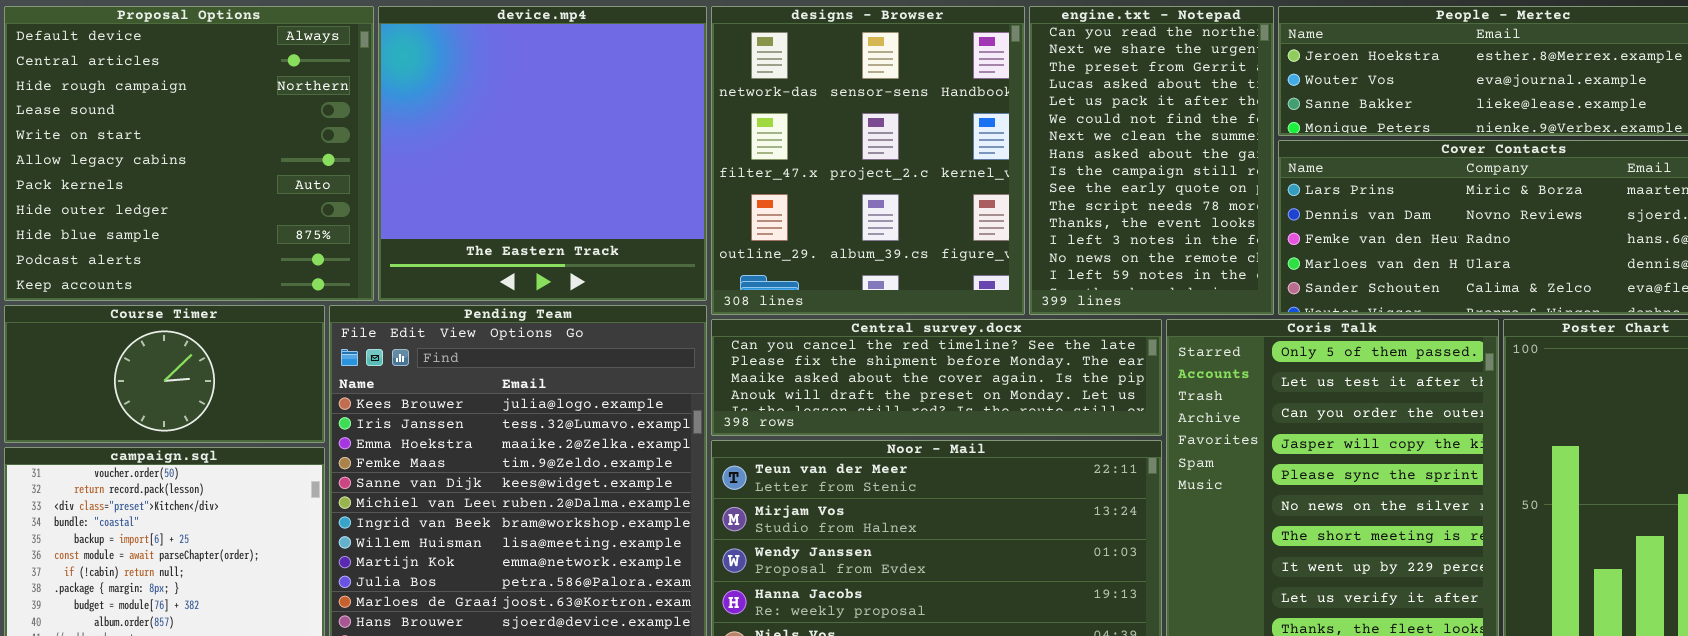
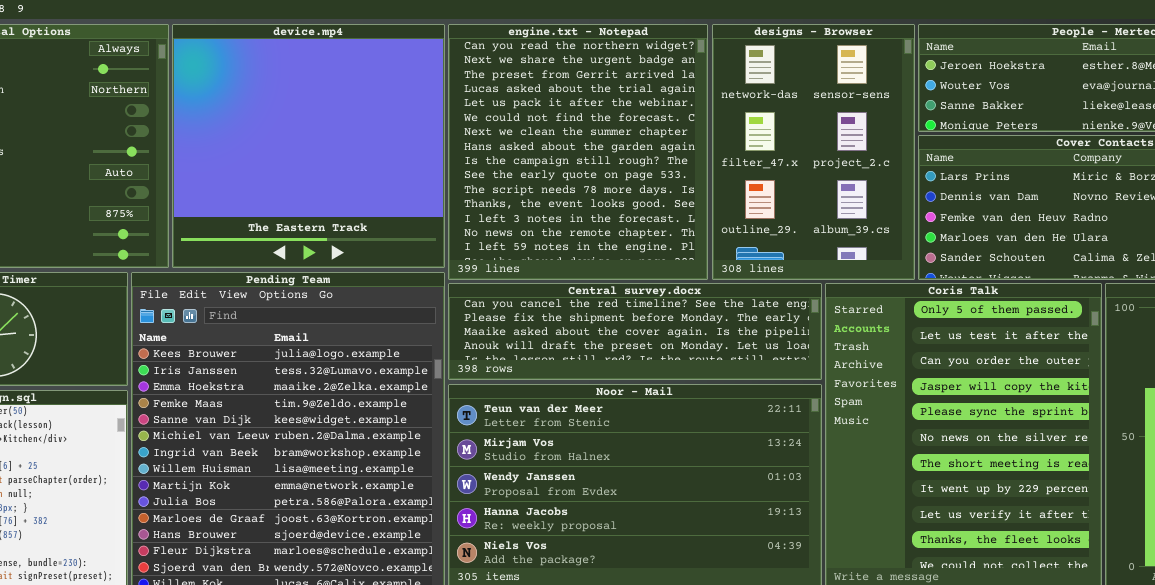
designs - Browser: [711,6,1025,315] -> [712,24,915,280], moved, resized
engine.txt - Notepad: [1029,6,1274,315] -> [448,24,708,280], moved, resized

